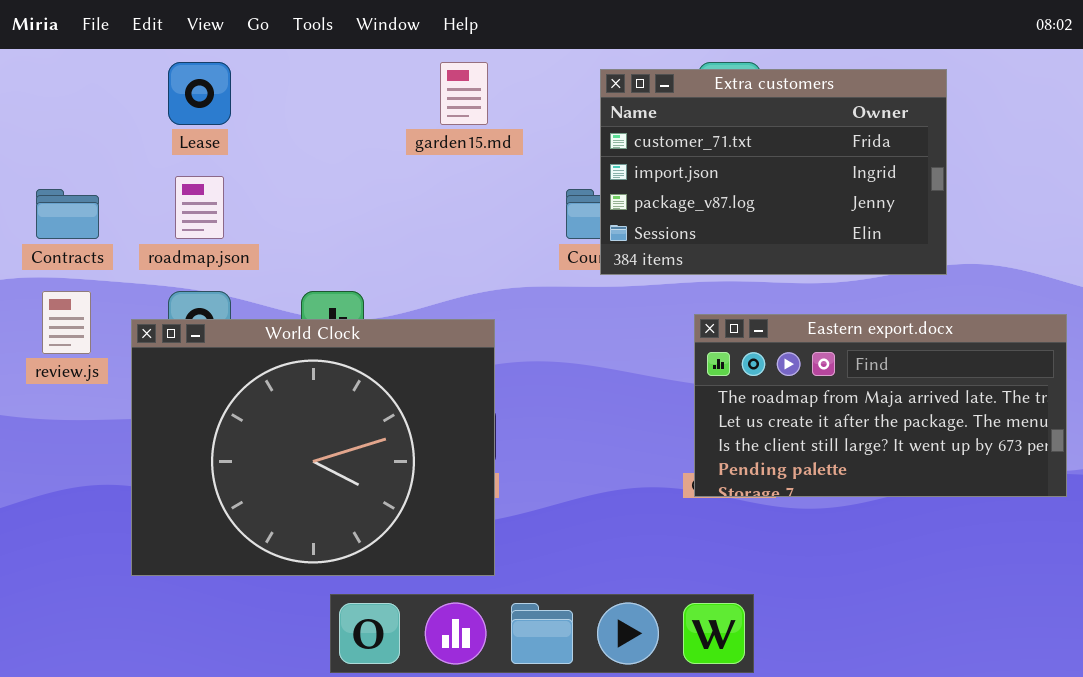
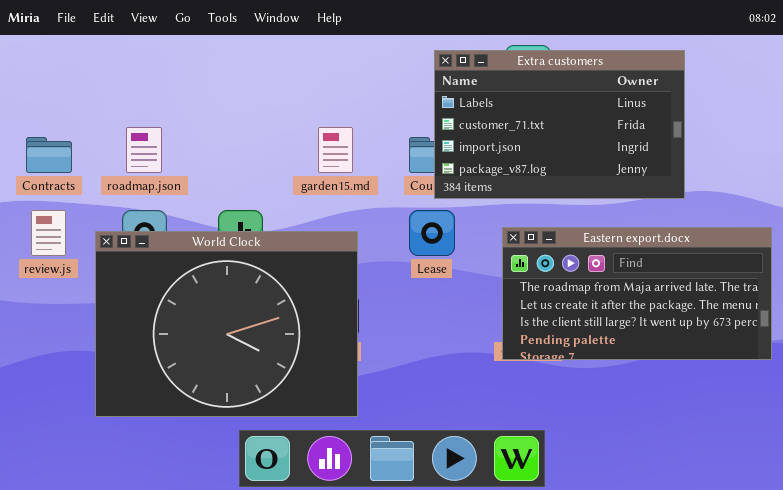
Lease: [168,62,231,125] -> [409,210,455,256], moved
garden15.md: [440,62,488,125] -> [318,127,353,173], moved
Extra customers: [600,69,947,275] -> [434,50,685,199], scrolled up 1 row

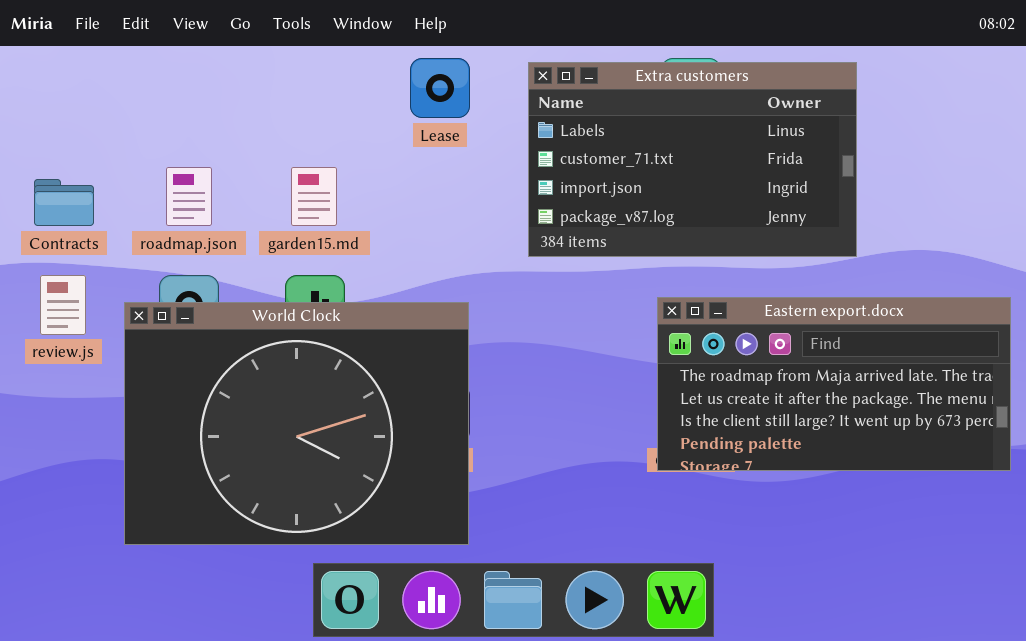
Extra customers: [434,50,685,199] -> [528,62,857,257], moved
garden15.md: [318,127,353,173] -> [291,167,337,226], moved
Lease: [409,210,455,256] -> [410,58,470,118], moved

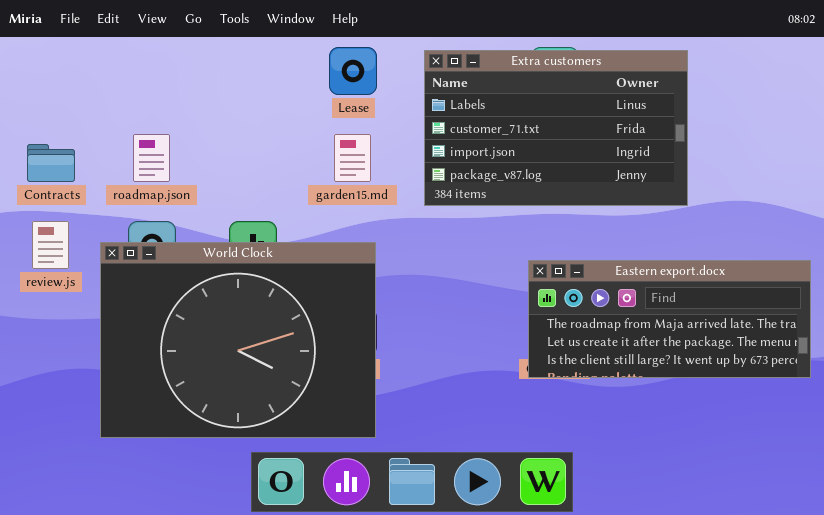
garden15.md: [291,167,337,226] -> [334,134,371,182], moved
Eastern export.docx: [657,297,1011,471] -> [528,260,811,378], resized

